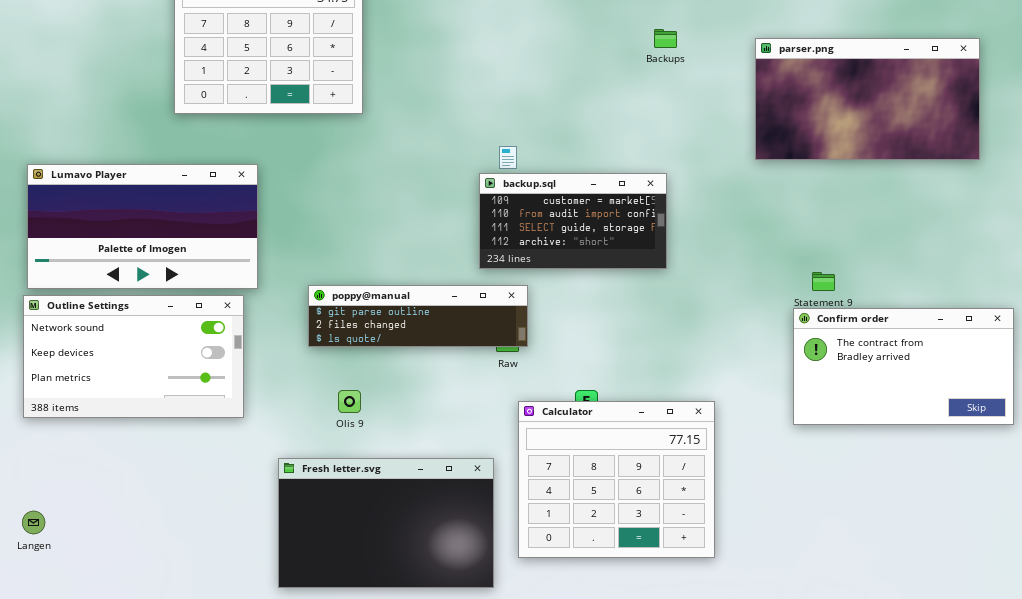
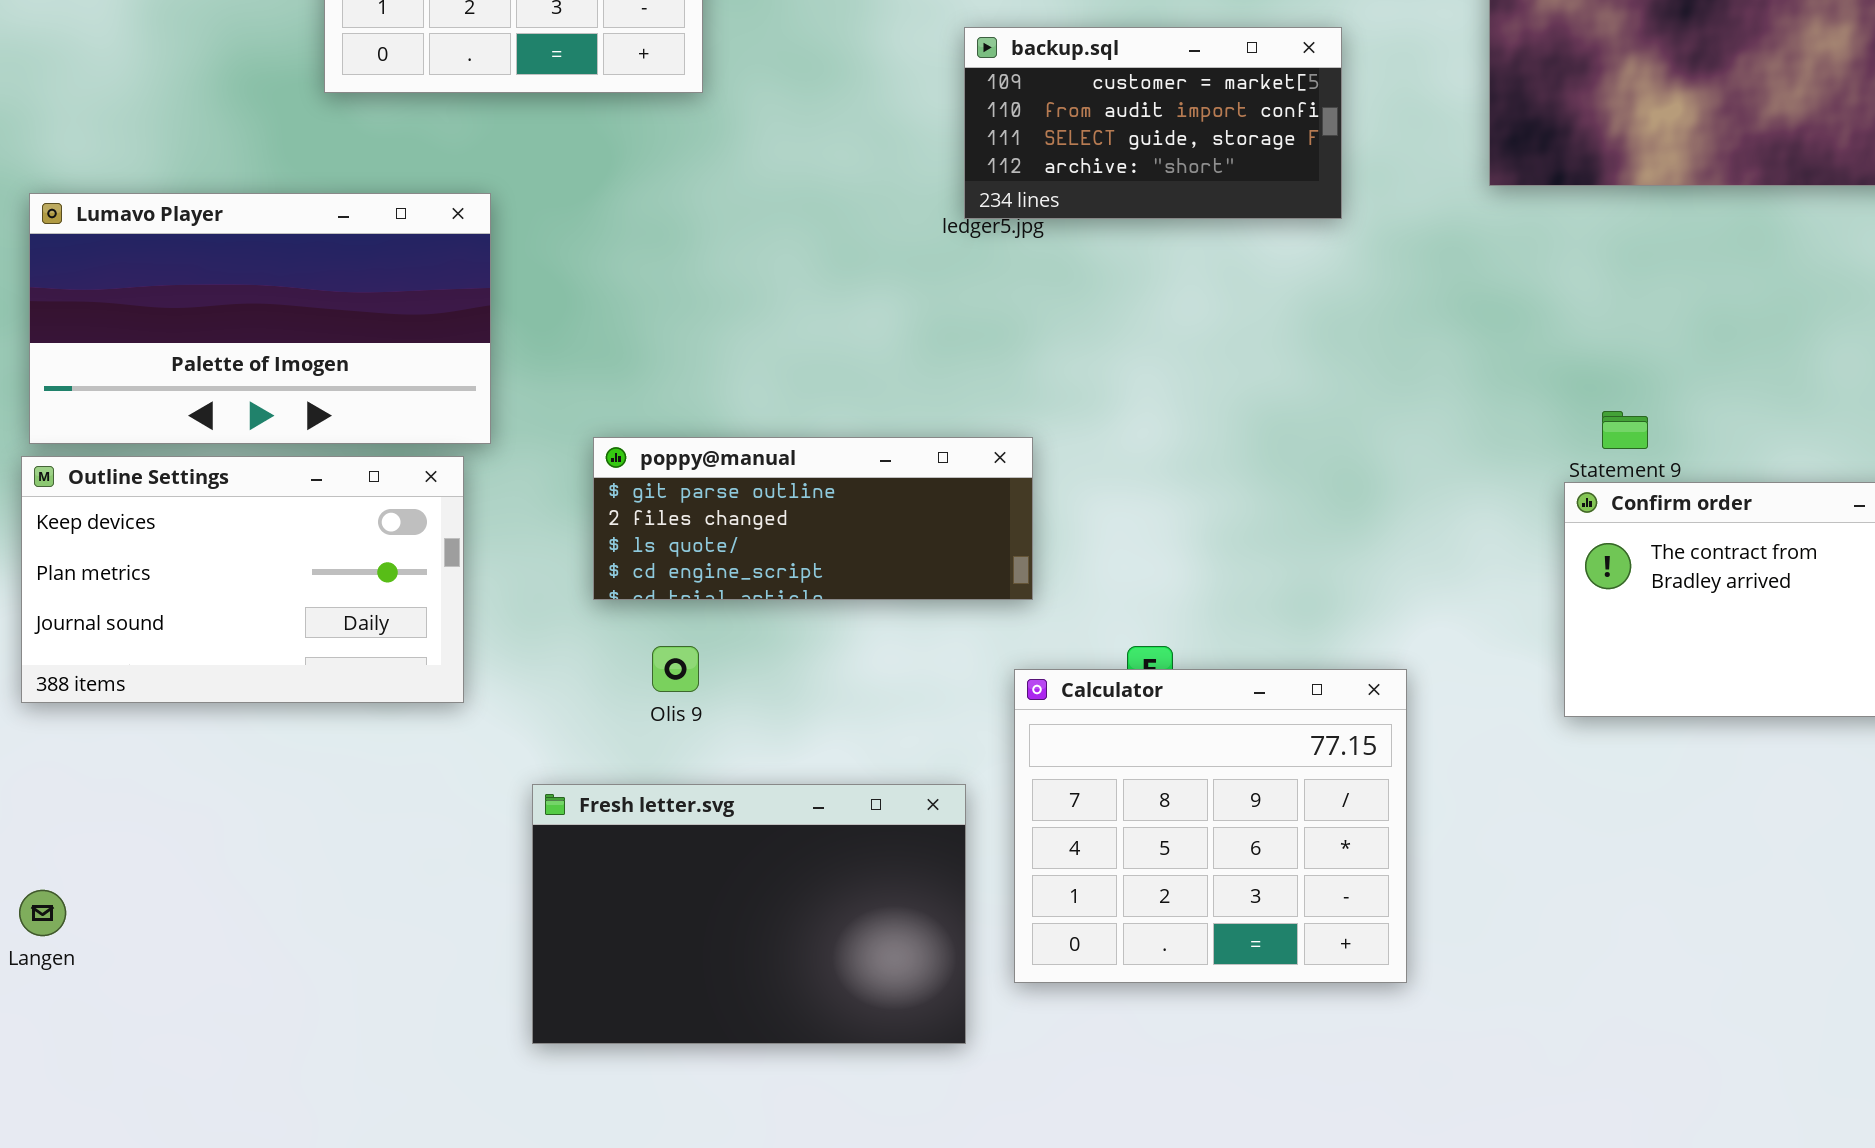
backup.sql: [479,173,667,269] -> [964,27,1342,219], moved
poppy@manual: [308,285,528,347] -> [593,437,1033,600], resized
Outline Settings: [23,295,244,418] -> [21,456,464,703], scrolled down 1 row

